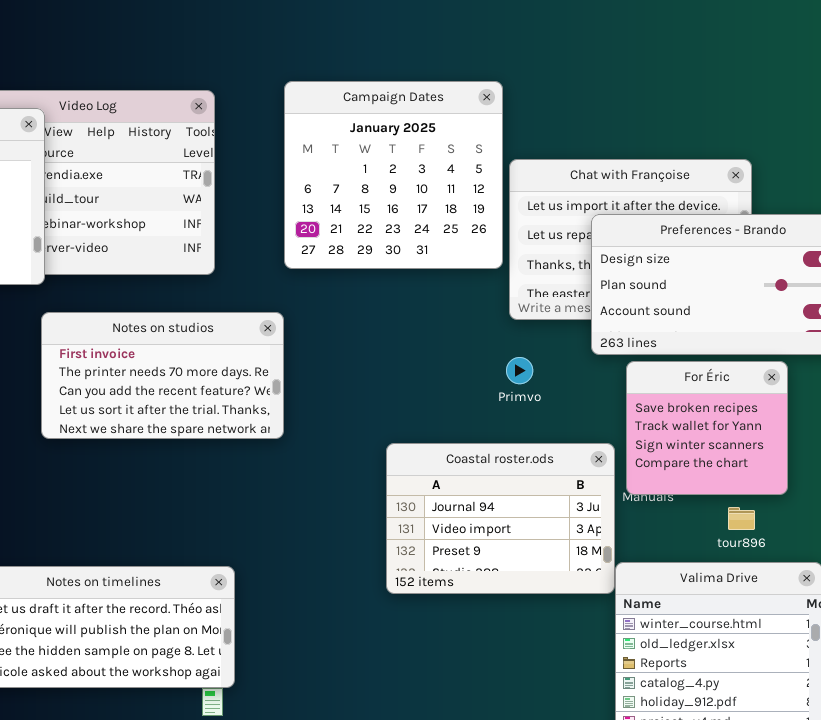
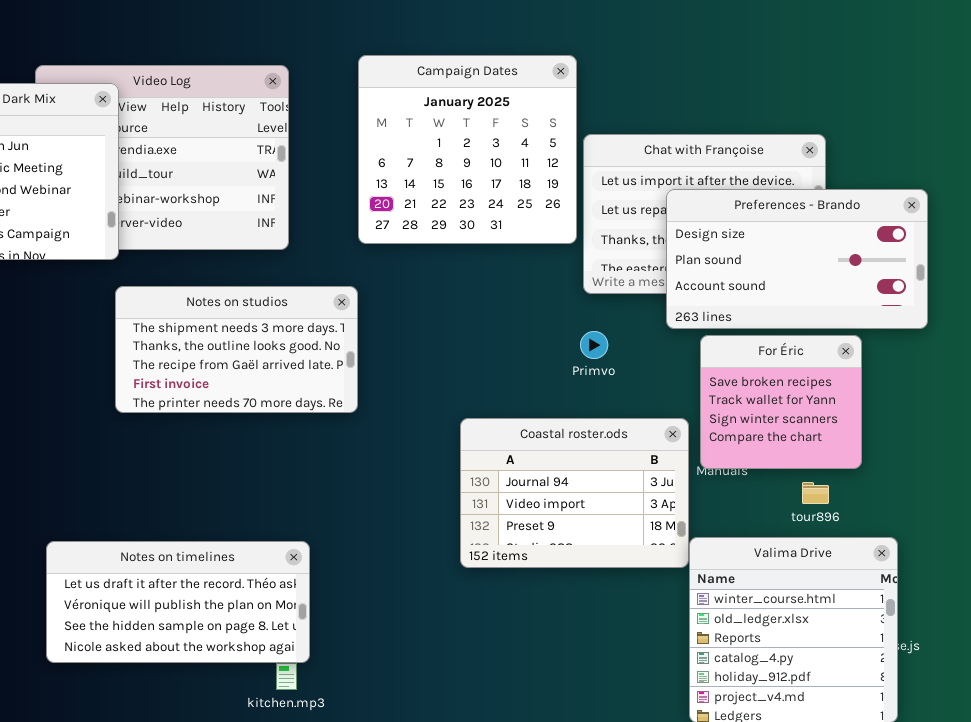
Notes on studios: [41,312,284,439] -> [115,286,358,413], scrolled up 3 rows

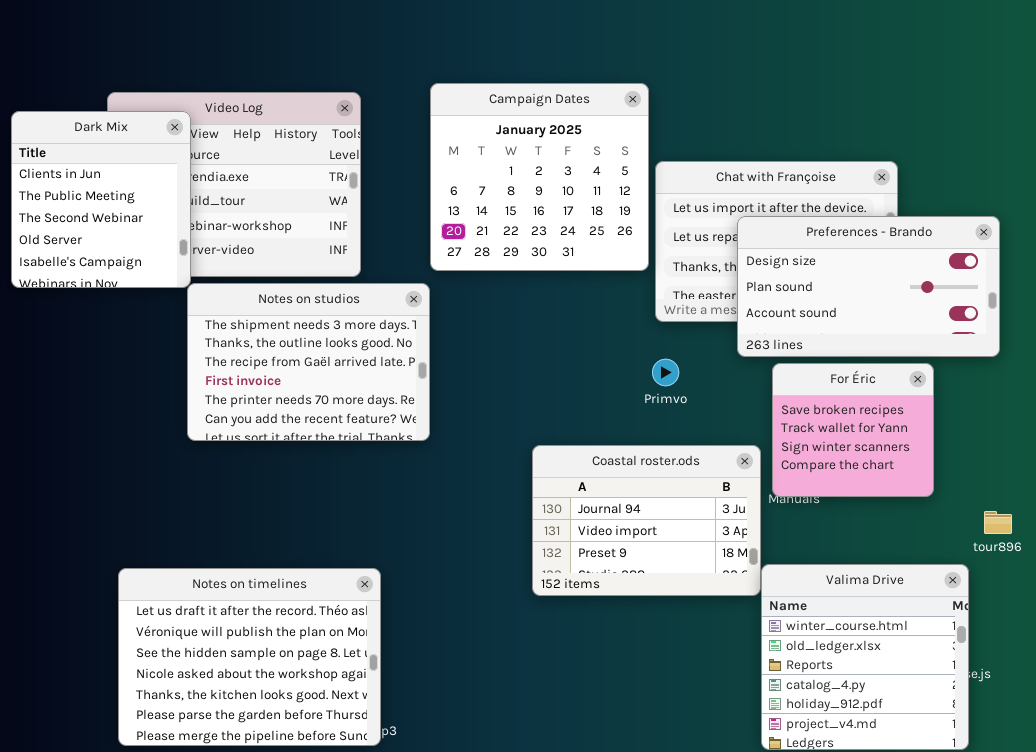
Notes on studios: [115,286,358,413] -> [187,283,430,441], resized
tour896: [802,482,829,504] -> [984,511,1012,534], moved
Notes on timelines: [46,541,310,663] -> [118,568,381,746], resized

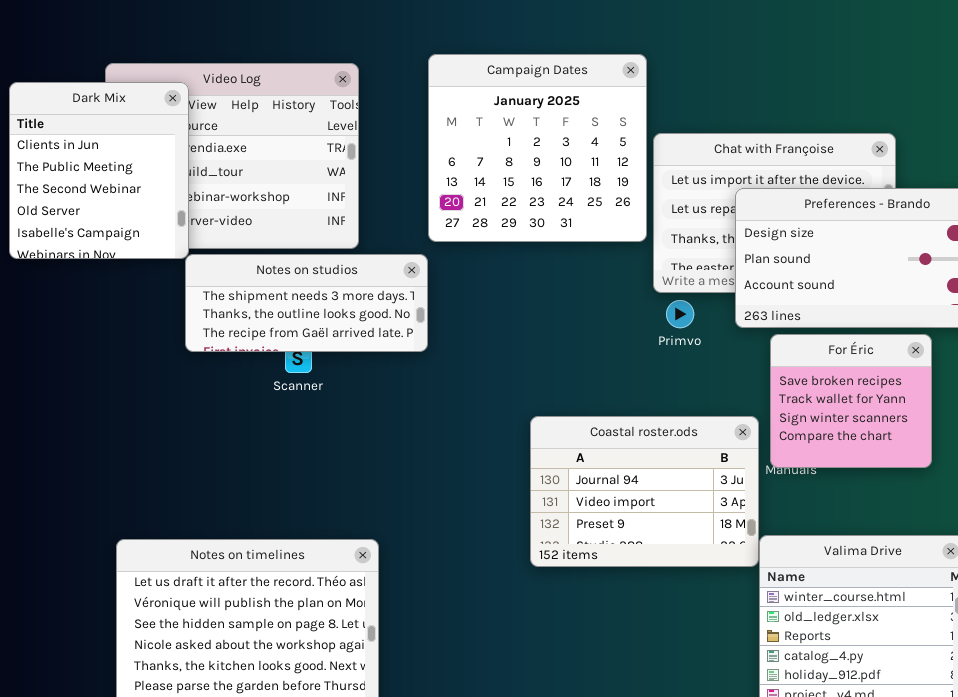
Notes on studios: [187,283,430,441] -> [185,254,428,352], resized
Primvo: [652,359,679,386] -> [666,300,694,328], moved

